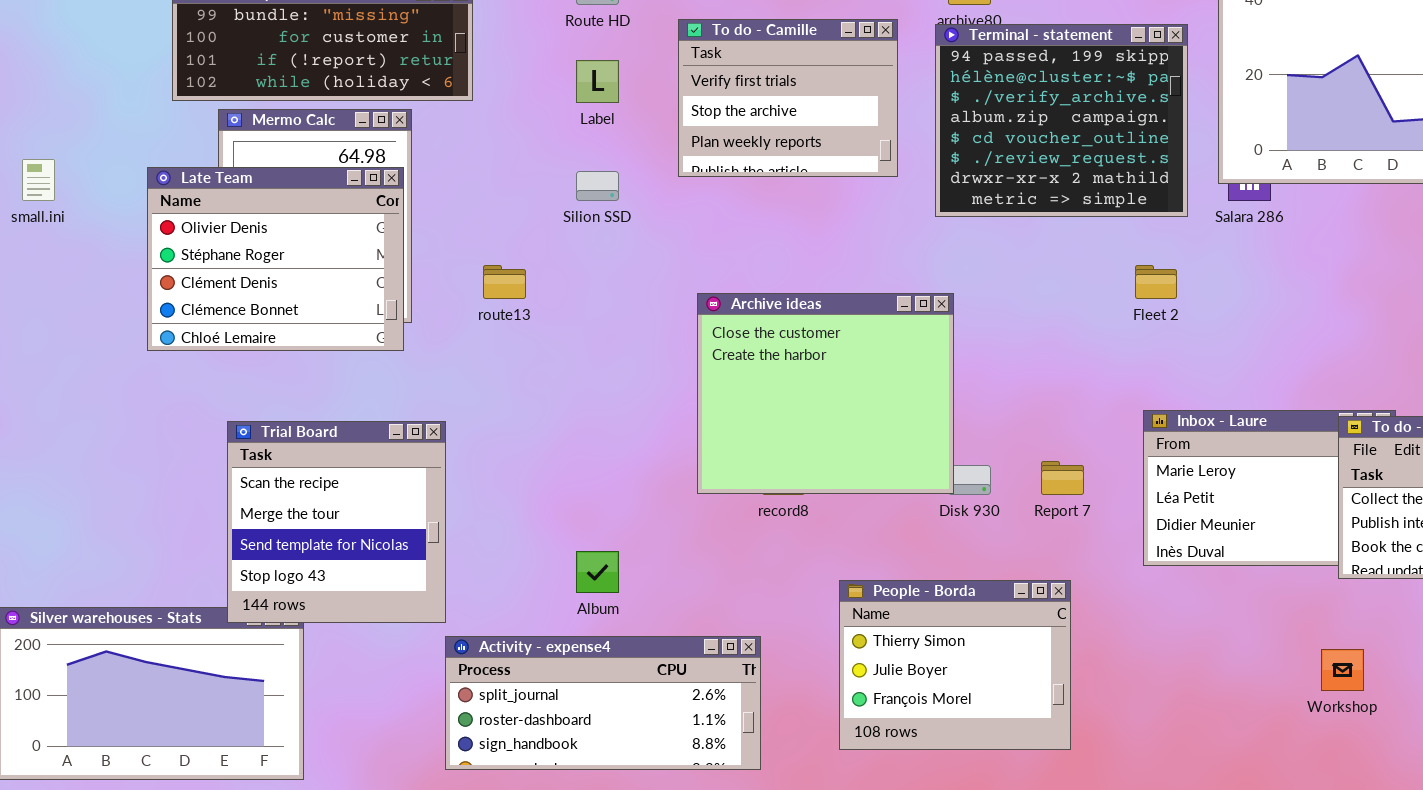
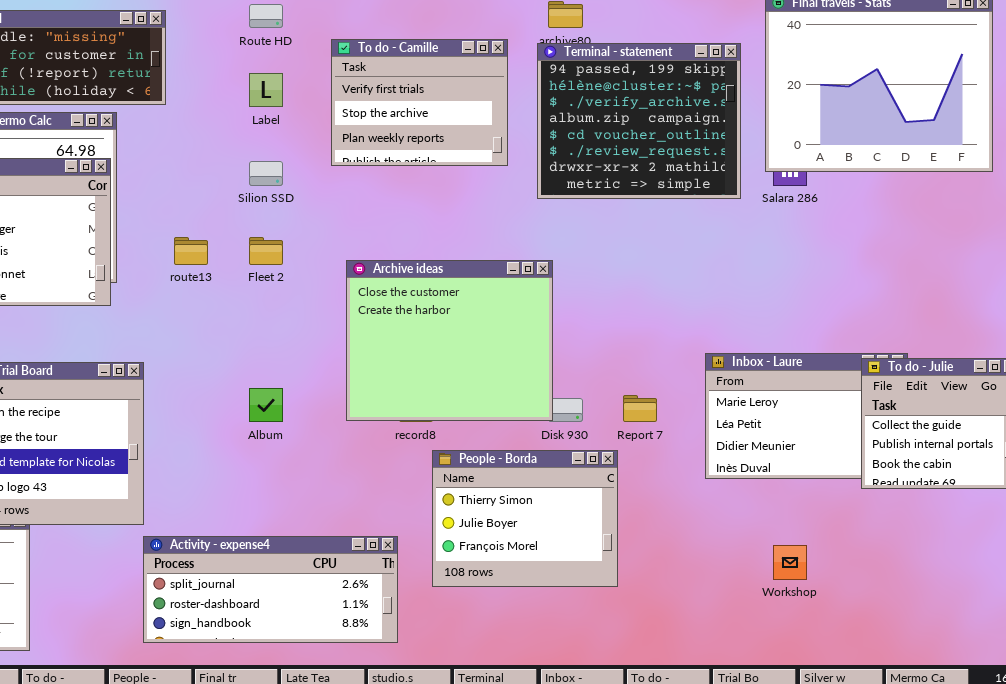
Fleet 2: [1135,265,1177,299] -> [249,237,283,265], moved
Album: [576,551,619,593] -> [249,388,283,422], moved
People - Borda: [839,580,1071,750] -> [432,450,618,587], moved
Workshop: [1321,649,1364,691] -> [773,545,807,580], moved

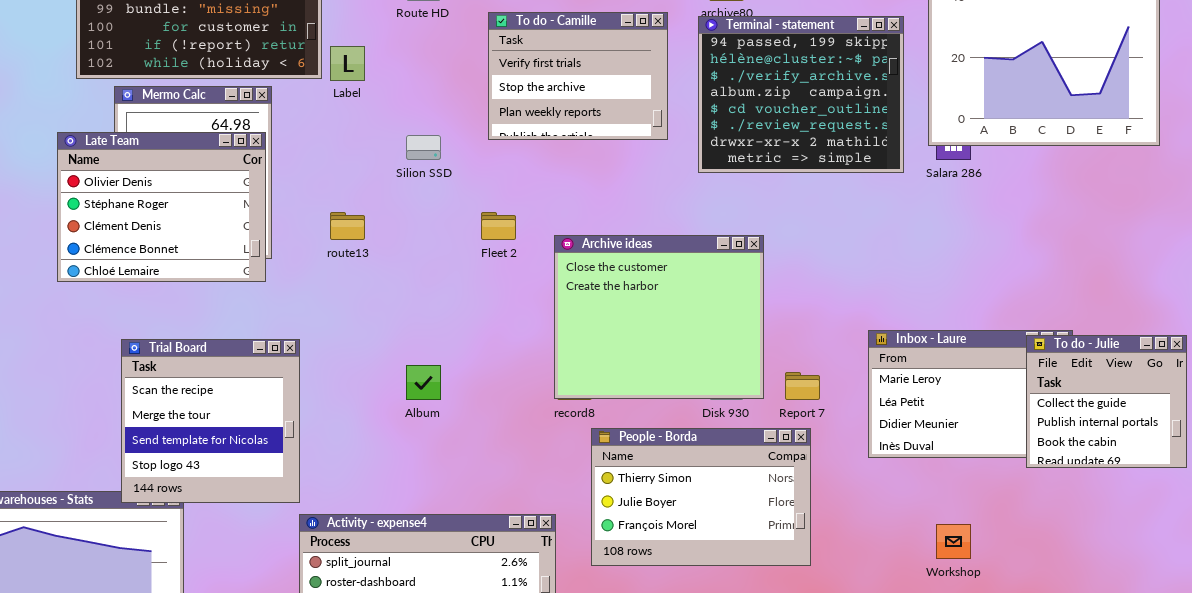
Label: [249,73,283,107] -> [330,46,365,81], moved
Fleet 2: [249,237,283,265] -> [481,212,516,240], moved
Archive ideas: [346,260,553,421] -> [554,235,764,399], moved
People - Borda: [432,450,618,587] -> [591,428,811,566], resized

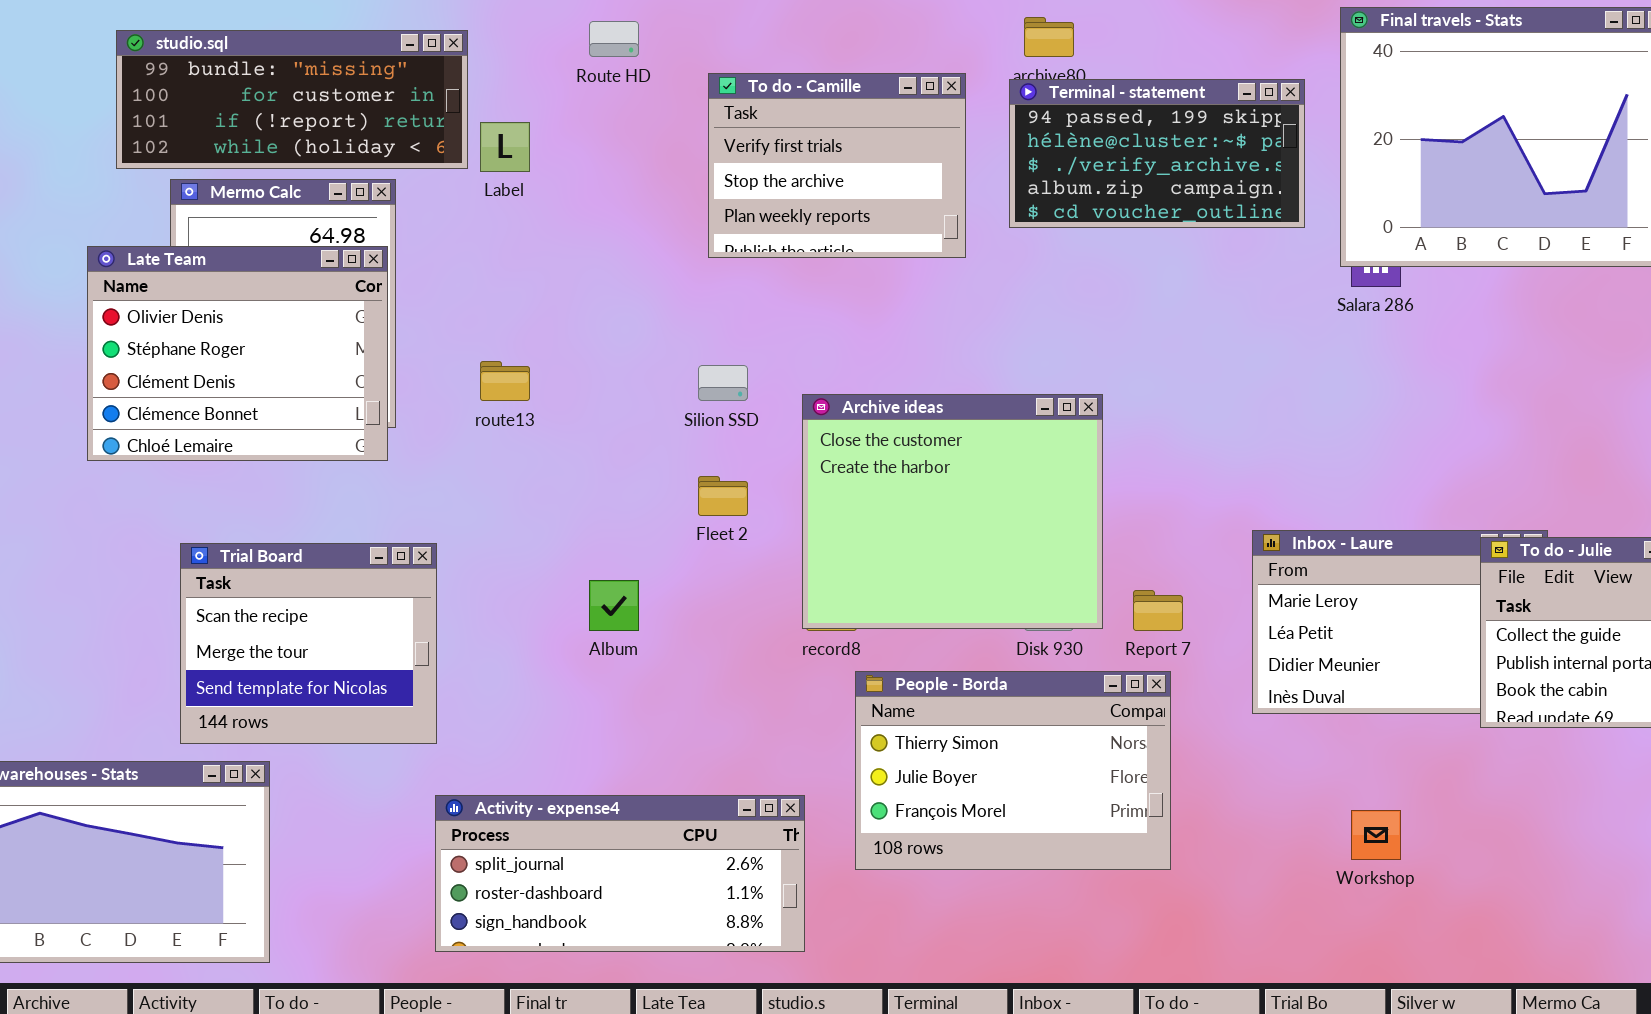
Terminal - statement: [698,16,904,173] -> [1009,79,1305,228], resized
Silion SSD: [406,135,441,160] -> [698,365,748,401], moved
Fleet 2: [481,212,516,240] -> [698,476,748,516], moved
Trial Board: [121,339,300,503] -> [180,543,437,744], resized

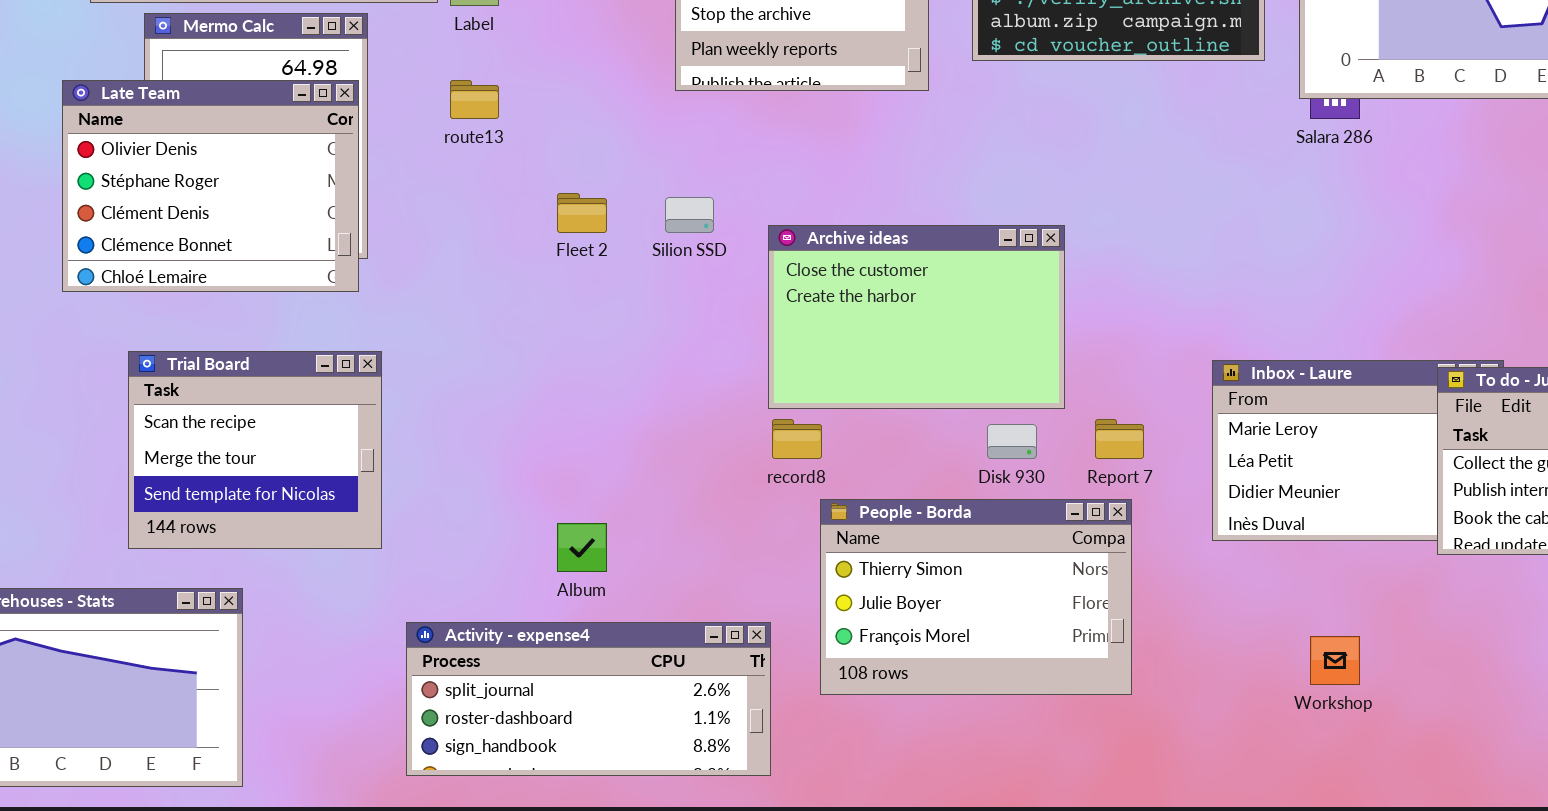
route13: [480,361,530,401] -> [450,80,499,119], moved
Archive ideas: [802,394,1103,629] -> [768,225,1065,409], resized
Fleet 2: [698,476,748,516] -> [557,193,607,233], moved
Trial Board: [180,543,437,744] -> [128,351,382,549], moved
Album: [589,580,639,631] -> [557,523,607,572], moved

